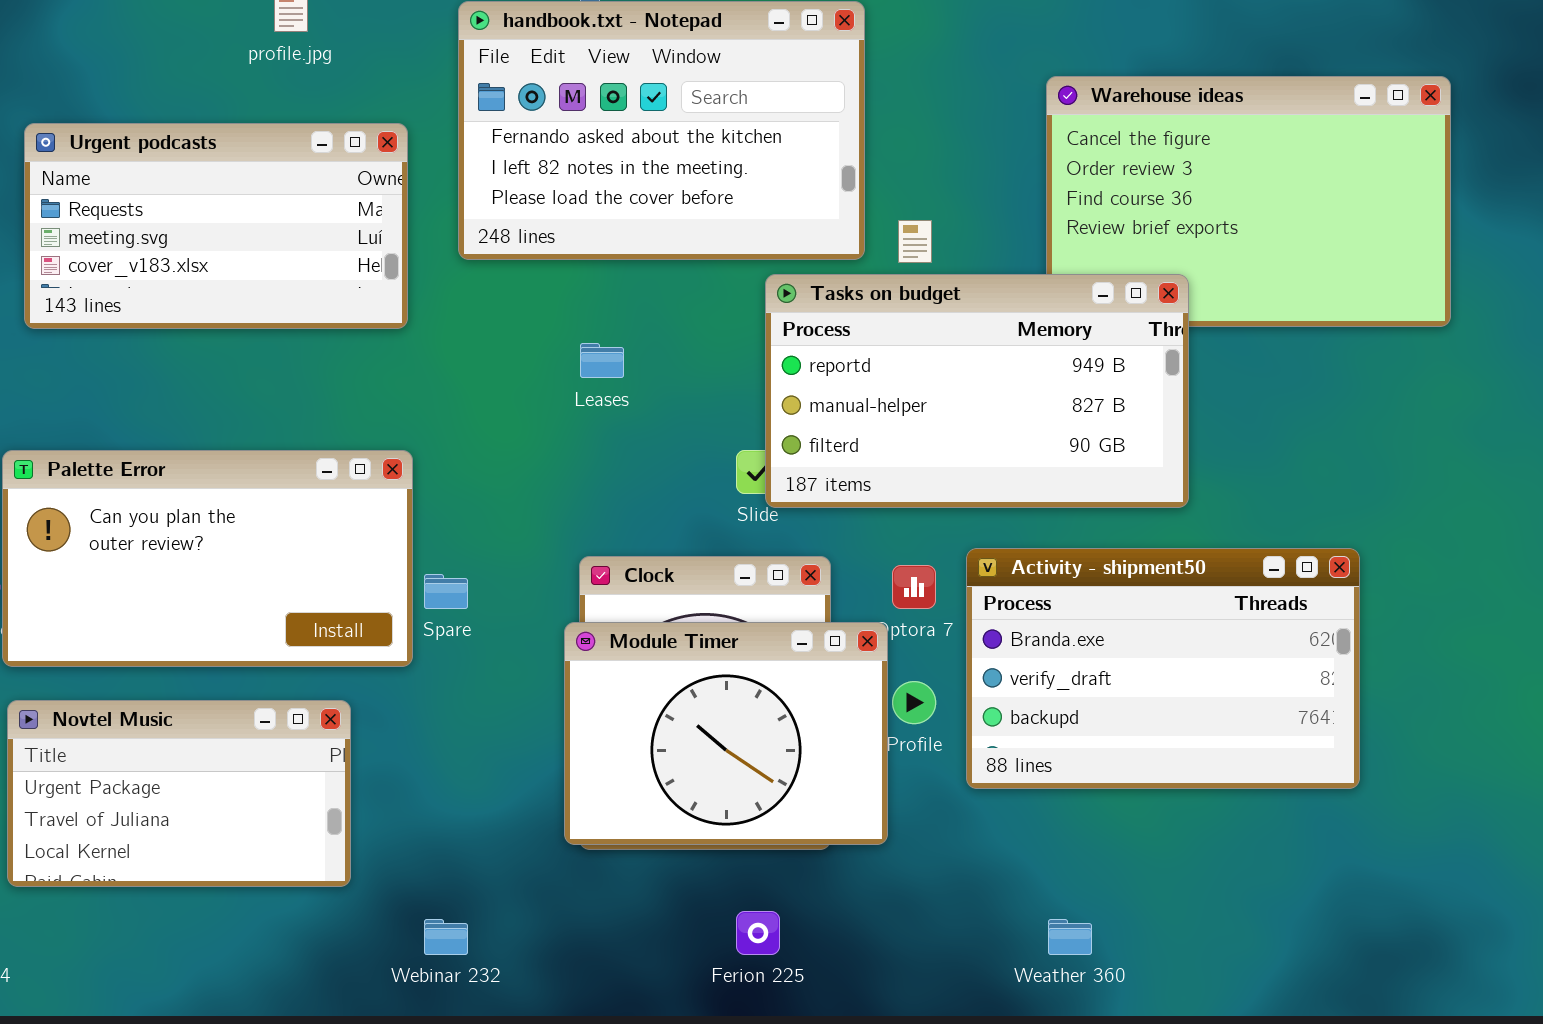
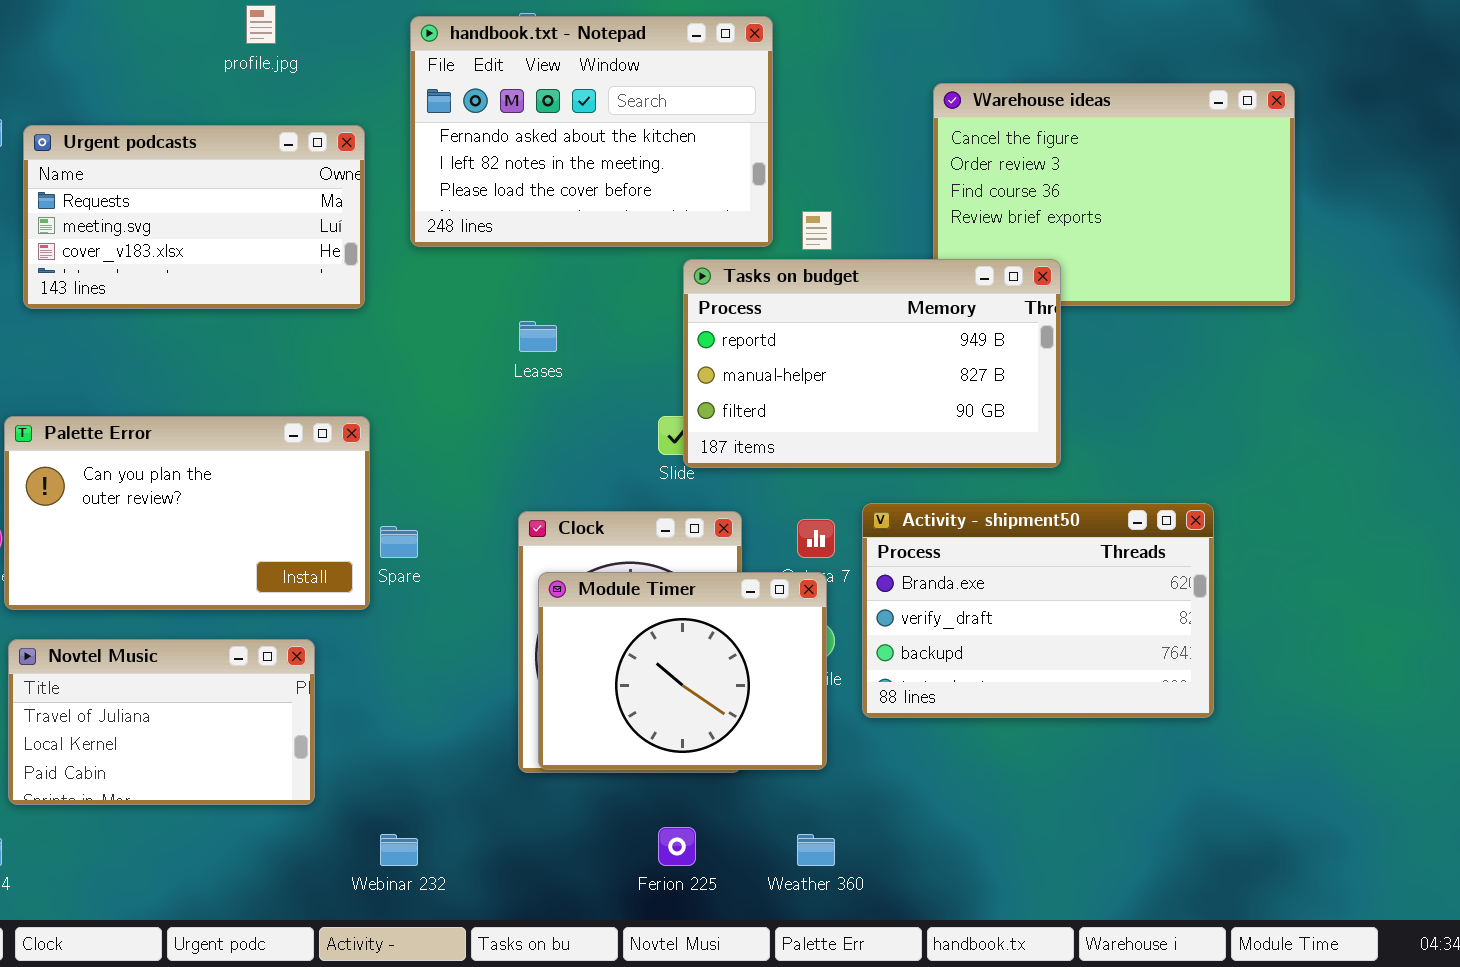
Module Timer: [564,622,888,845] -> [538,572,827,770], moved
Novtel Music: [7,700,351,887] -> [8,639,315,805], scrolled down 1 row
Weather 360: [1048,919,1092,955] -> [797,834,835,866], moved

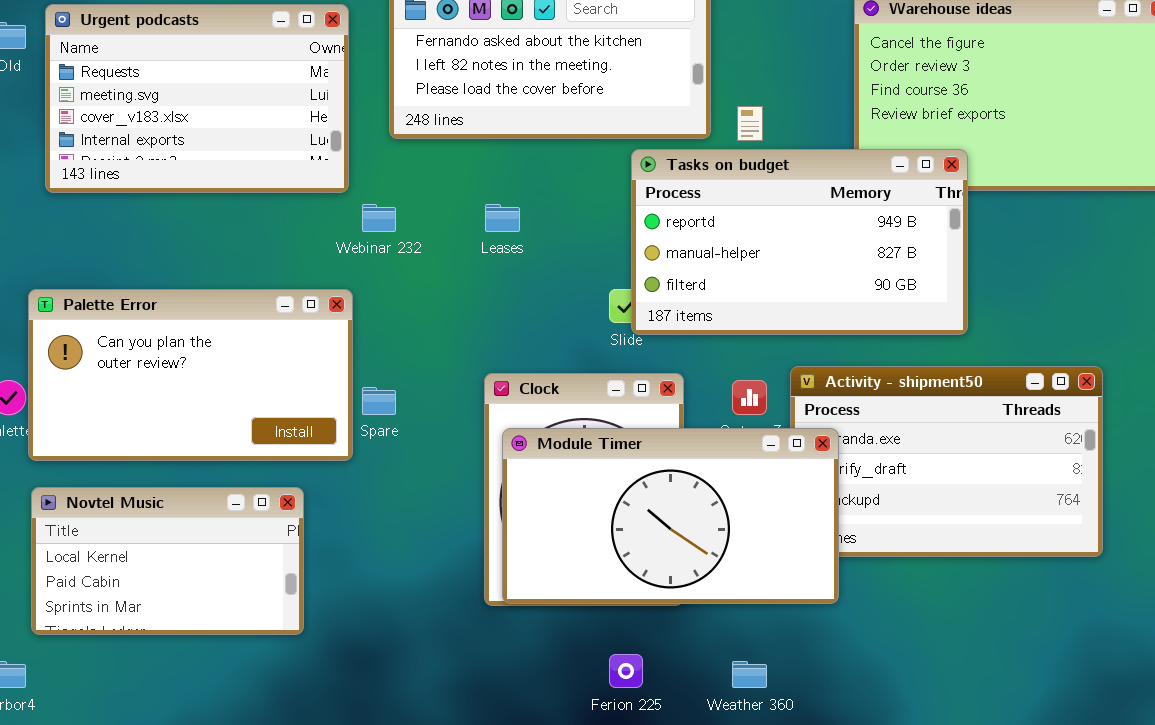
Urgent podcasts: [23,125,365,309] -> [45,4,349,193], resized
Module Timer: [538,572,827,770] -> [502,428,839,604], resized
Novtel Music: [8,639,315,805] -> [31,487,304,635], scrolled down 1 row
Webinar 232: [380,834,418,866] -> [362,204,396,232], moved

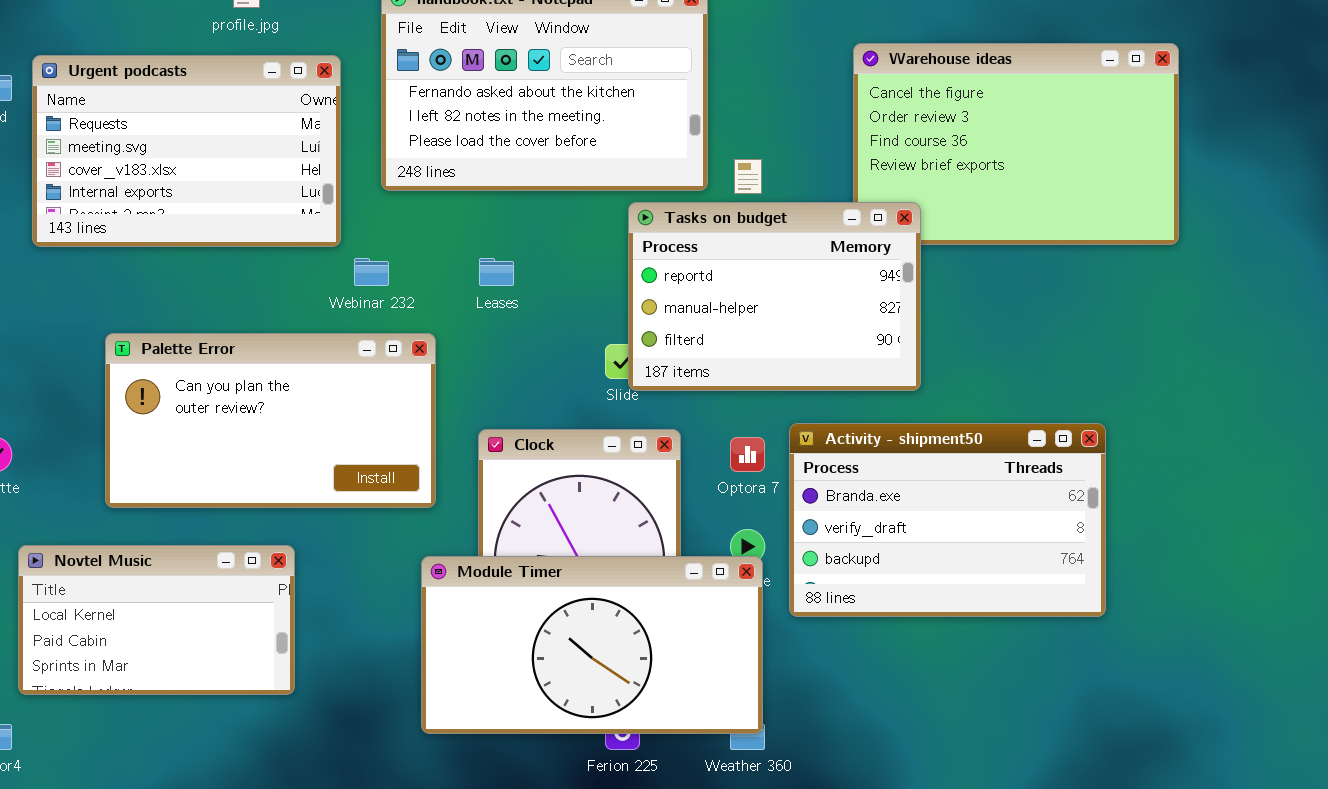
Tasks on budget: [631,149,968,335] -> [628,202,921,391], resized
Palette Error: [28,289,353,461] -> [105,333,436,508], moved
Module Timer: [502,428,839,604] -> [421,556,763,734], moved

